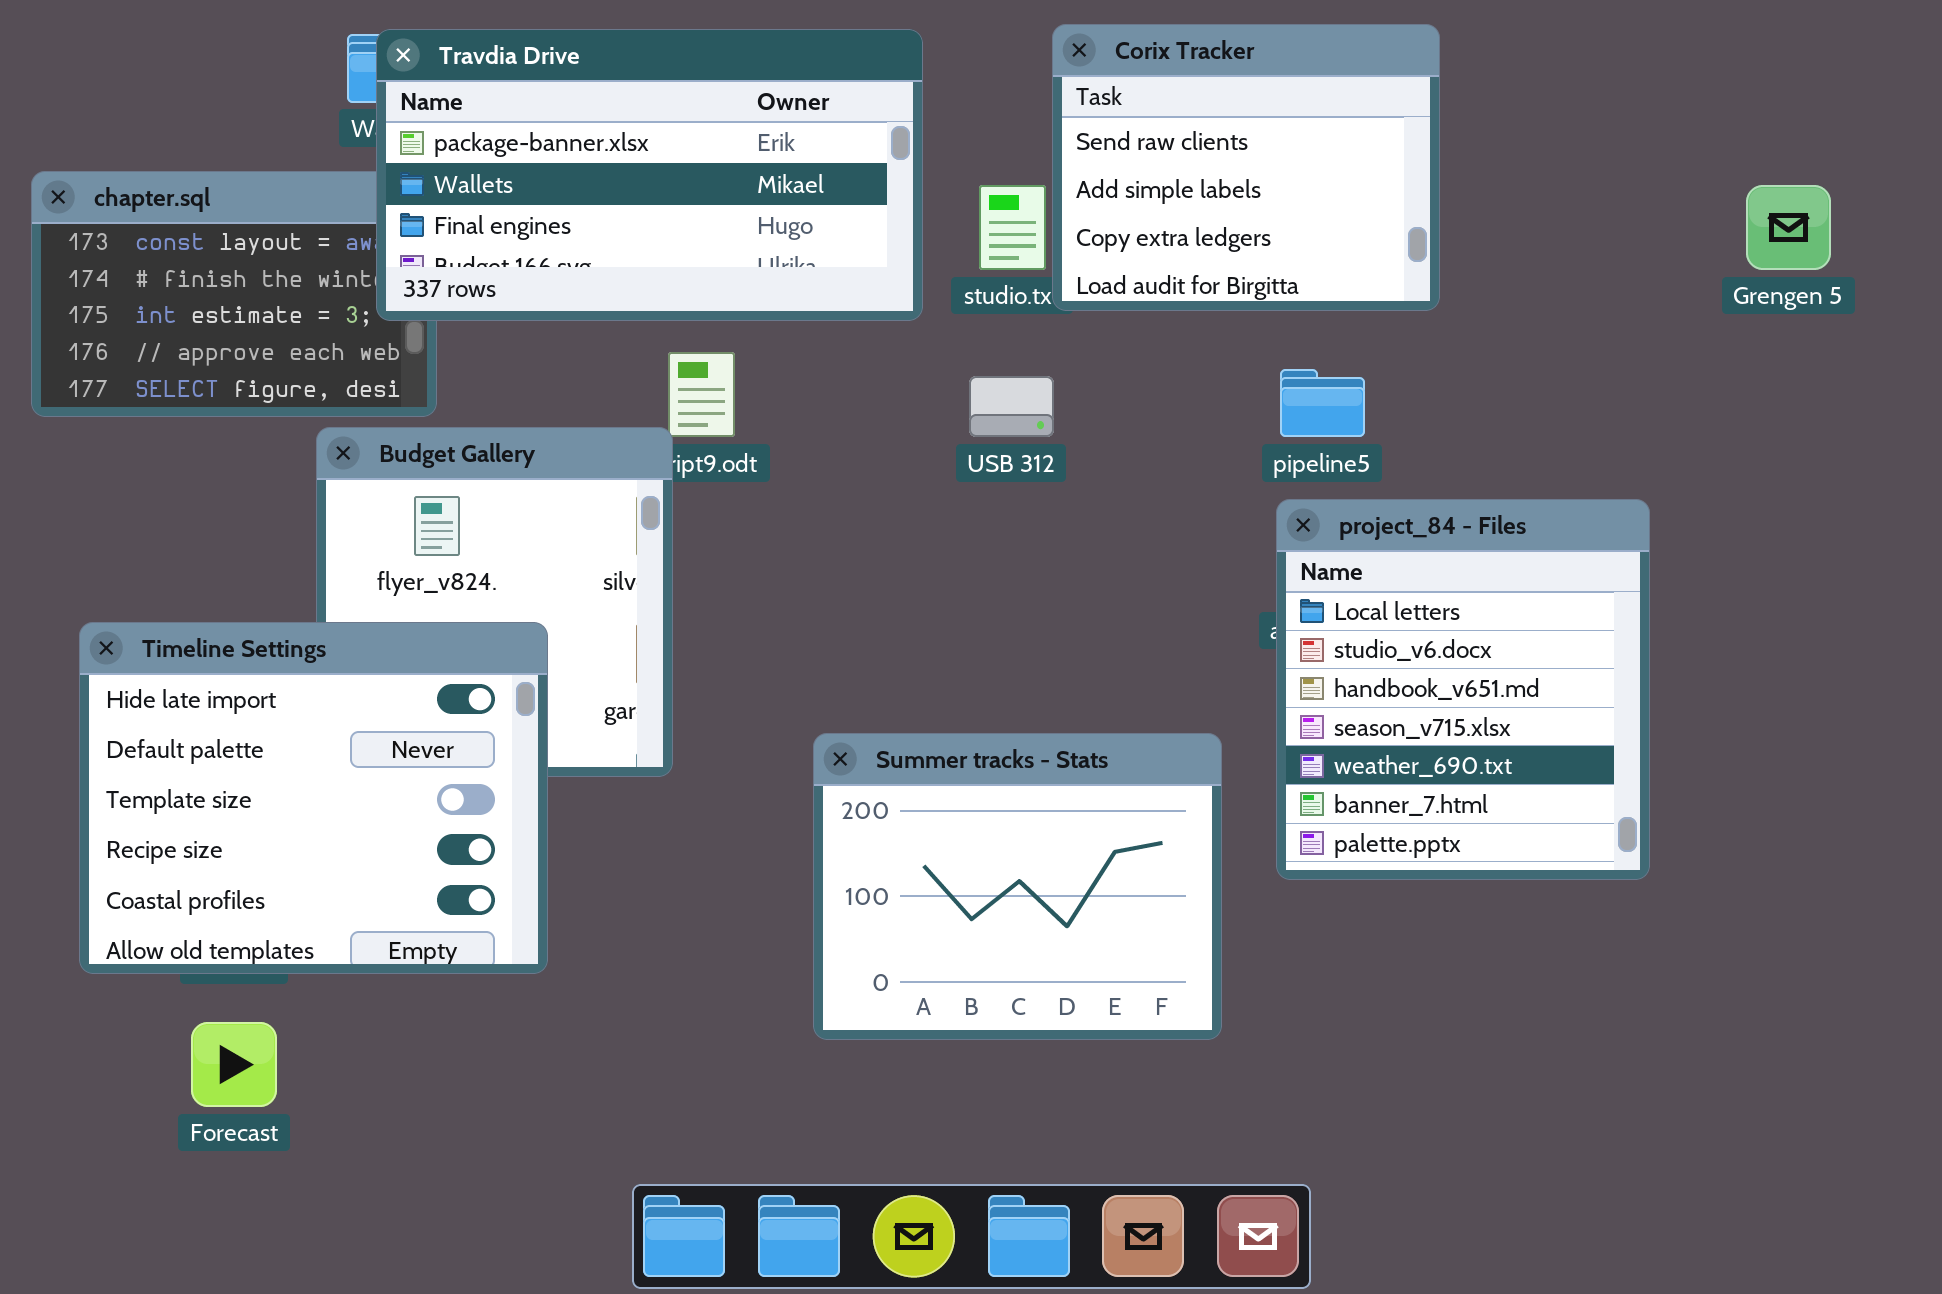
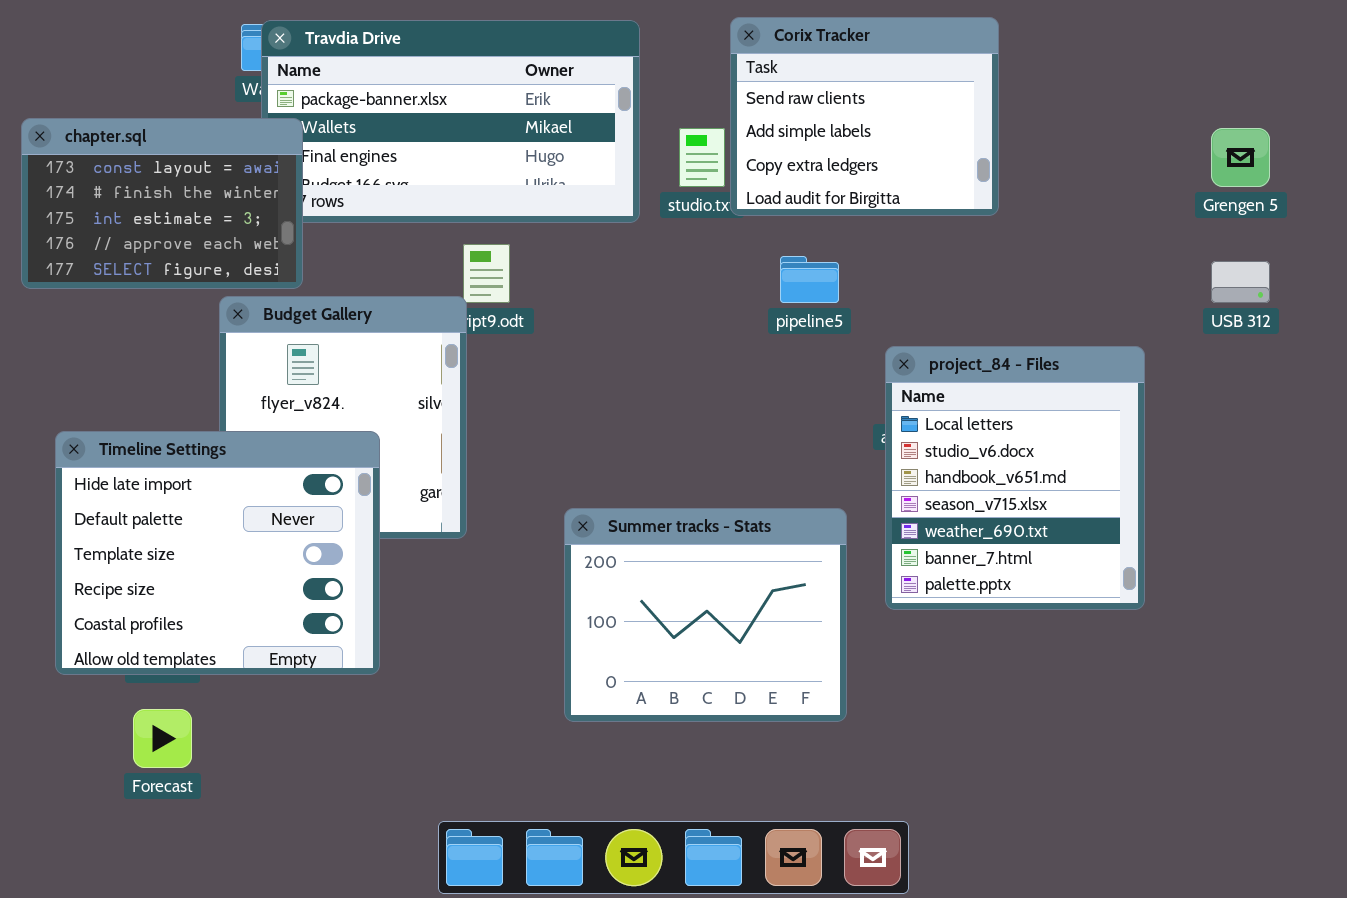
chapter.sql: [31,171,437,417] -> [21,118,303,289], raised
pipeline5: [1280,369,1365,437] -> [780,256,839,303], moved
USB 312: [969,376,1054,437] -> [1211,261,1270,303], moved

